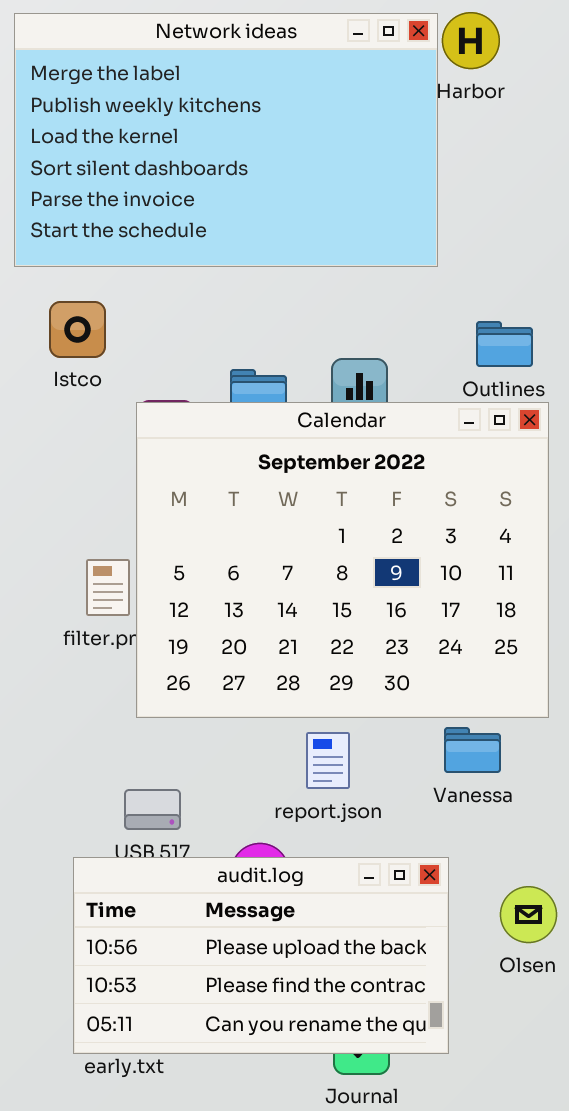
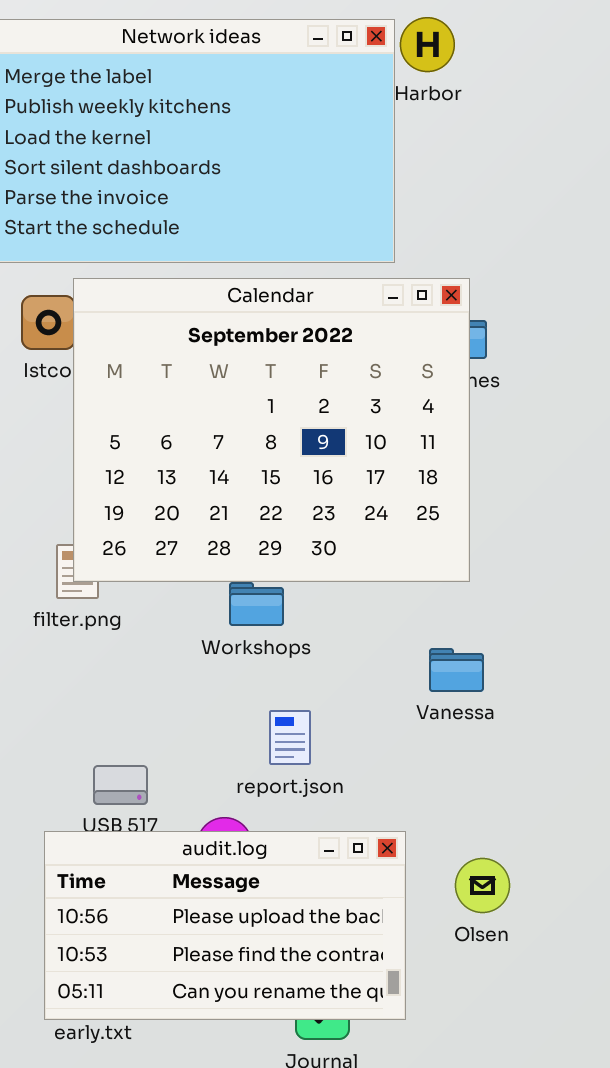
Calendar: [136,402,549,718] -> [73,278,470,582], moved
Vanessa: [444,727,501,773] -> [429,648,484,692], moved

